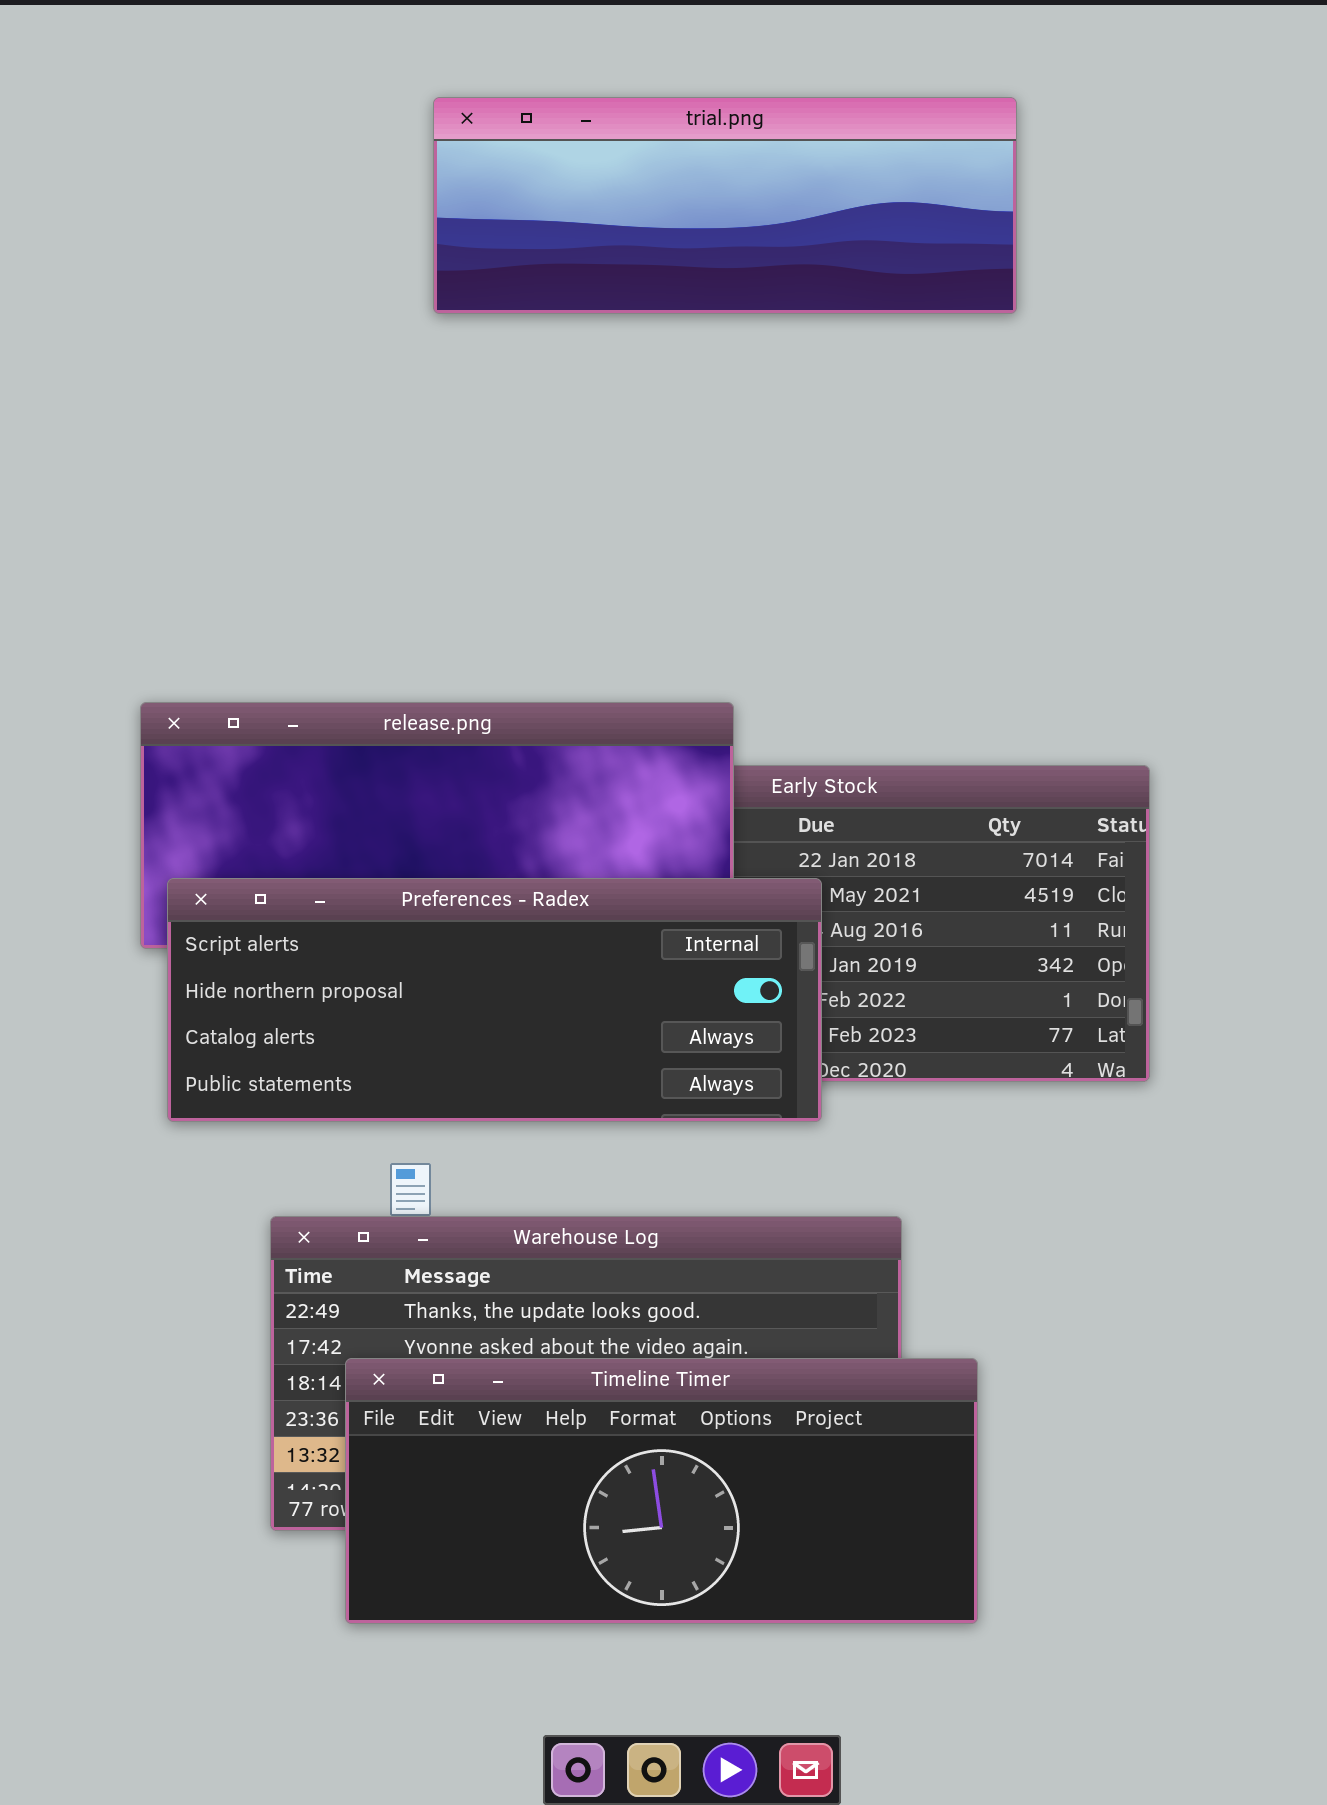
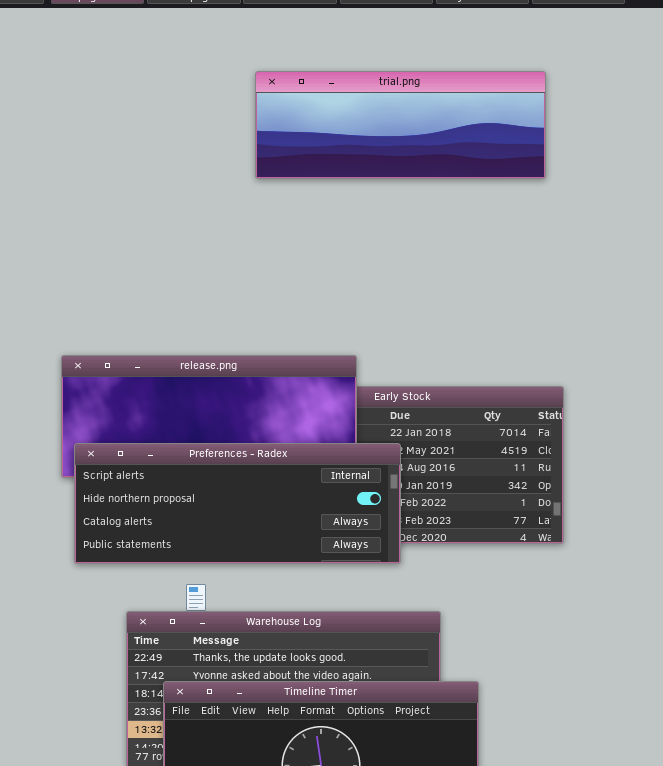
trial.png: [433,97,1017,314] -> [255,71,546,179], moved

